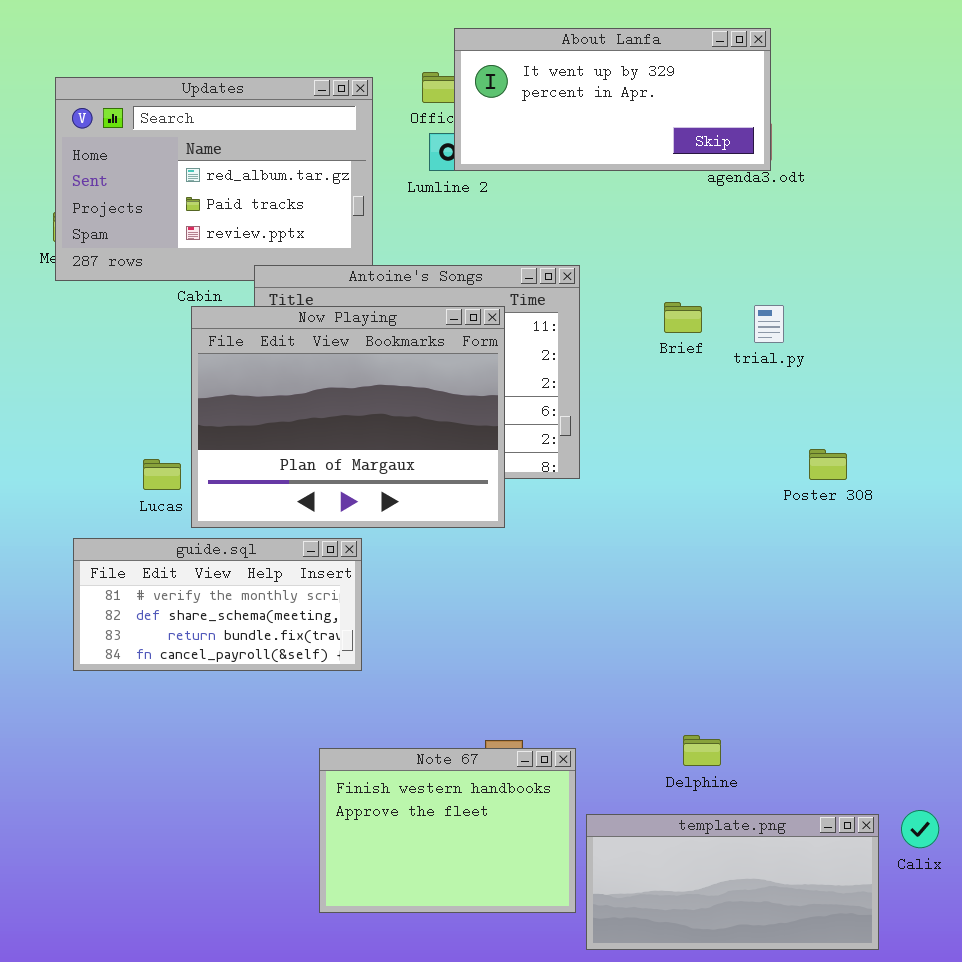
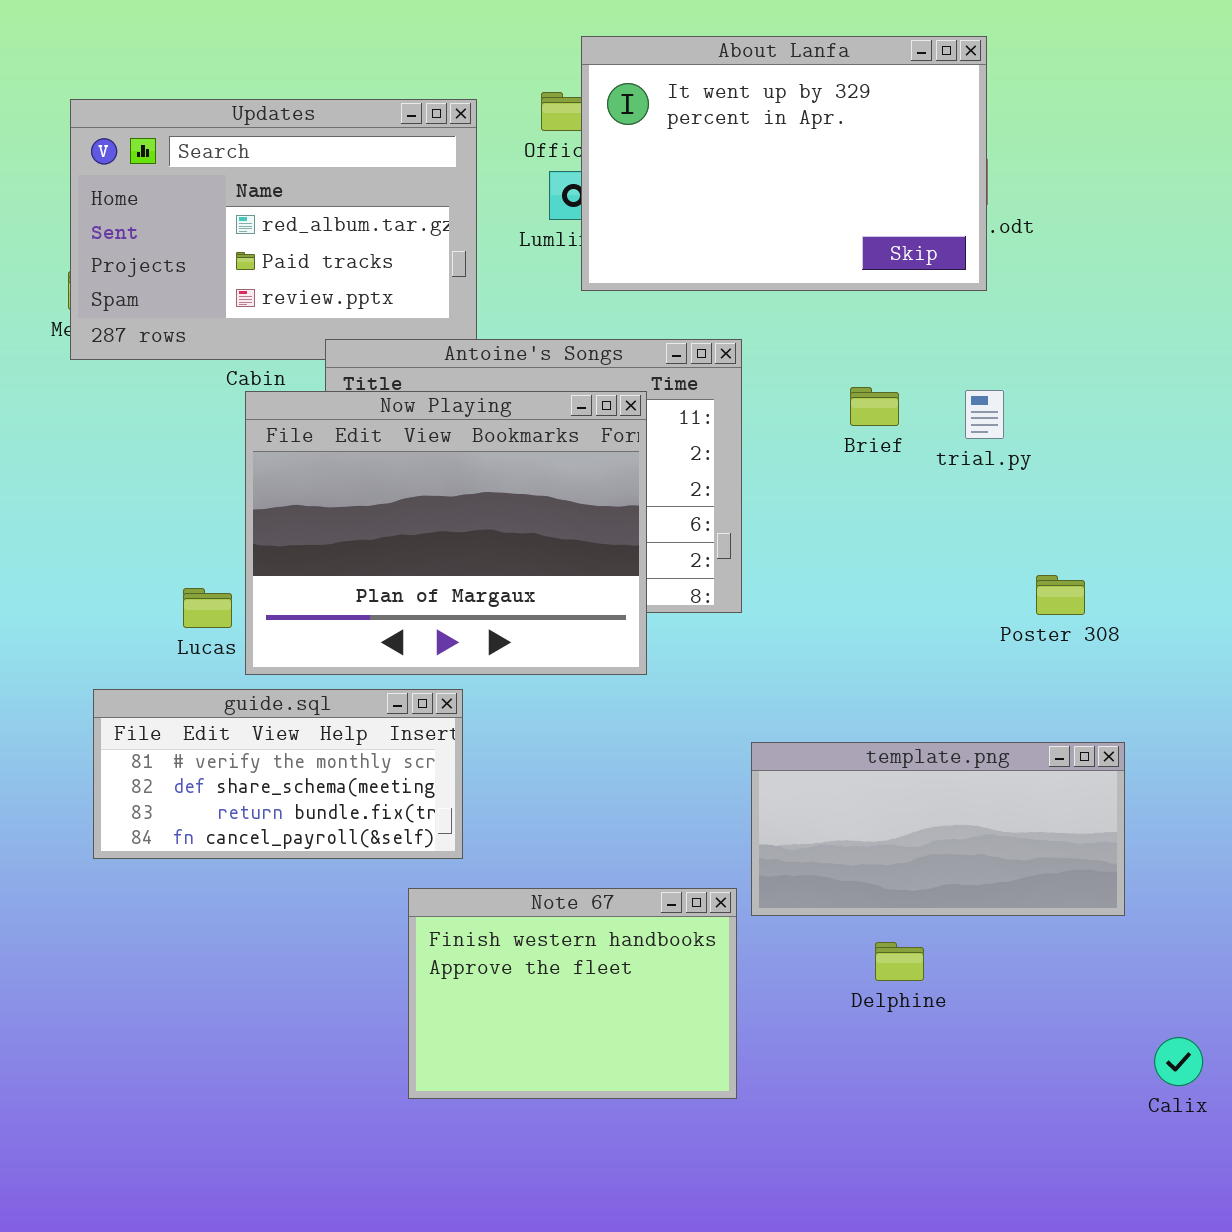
About Lanfa: [454,28,771,171] -> [581,36,987,291], resized
Note 67: [319,748,576,913] -> [408,888,737,1099], moved
template.png: [586,814,879,950] -> [751,742,1125,916], moved

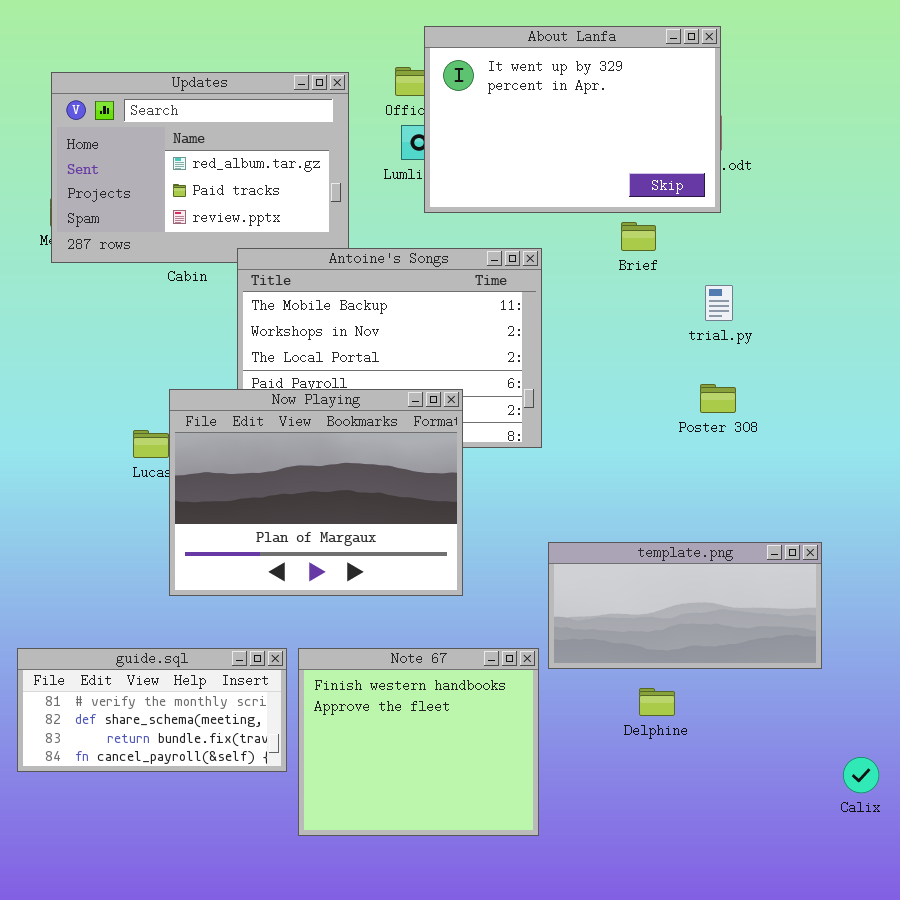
Brief: [850,387,899,426] -> [621,222,656,251], moved
Now Playing: [245,391,647,675] -> [169,389,463,596], moved
Poster 308: [1036,575,1085,615] -> [700,384,736,413], moved
guide.sql: [93,689,463,859] -> [17,648,287,772], moved
Note 67: [408,888,737,1099] -> [298,648,539,836], resized

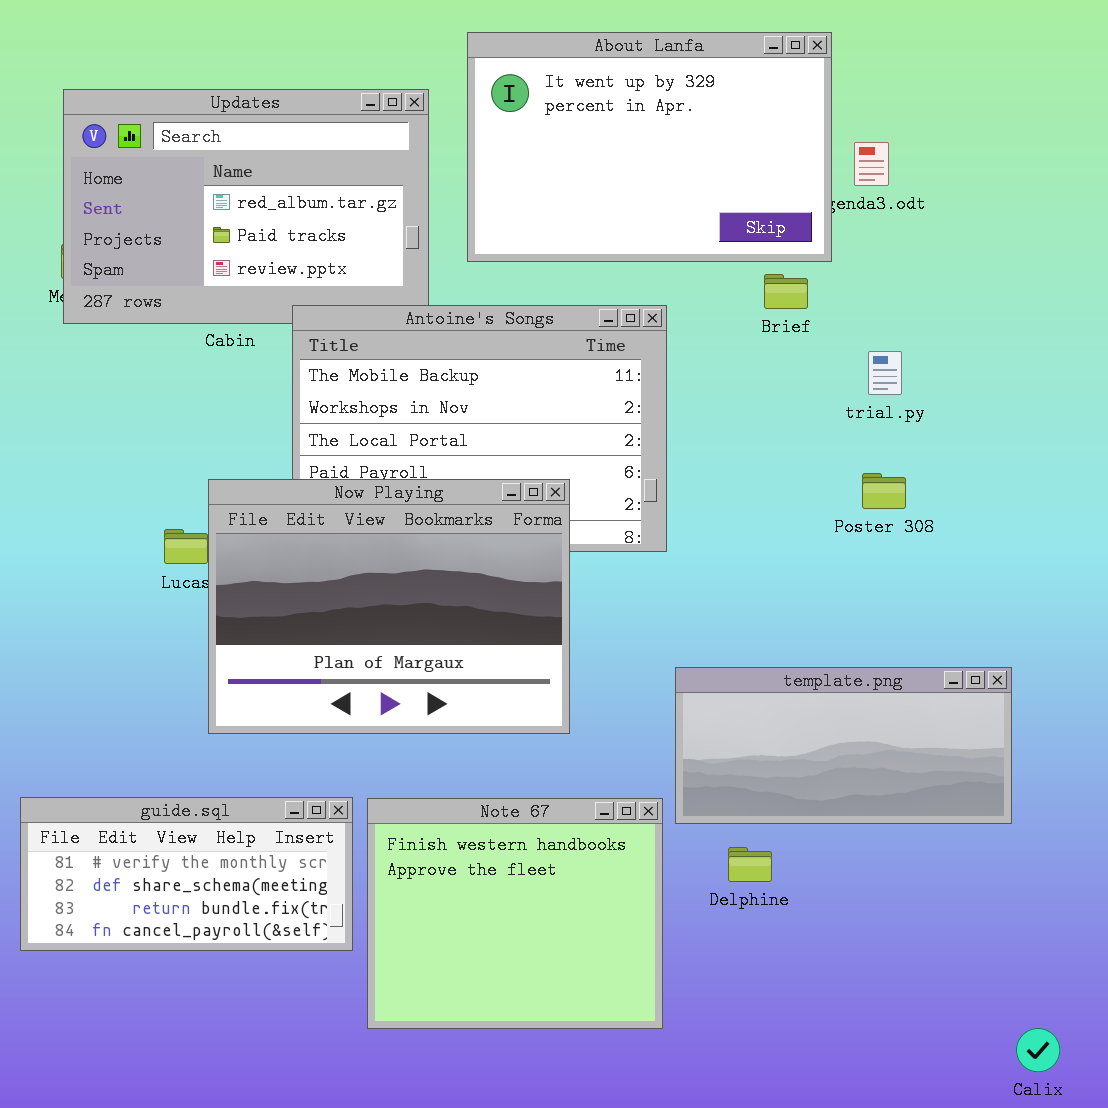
About Lanfa: [424,26,721,213] -> [467,32,832,262], moved
Delphine: [639,688,675,716] -> [728,847,772,882], moved
Calix: [843,757,879,793] -> [1016,1028,1060,1072], moved

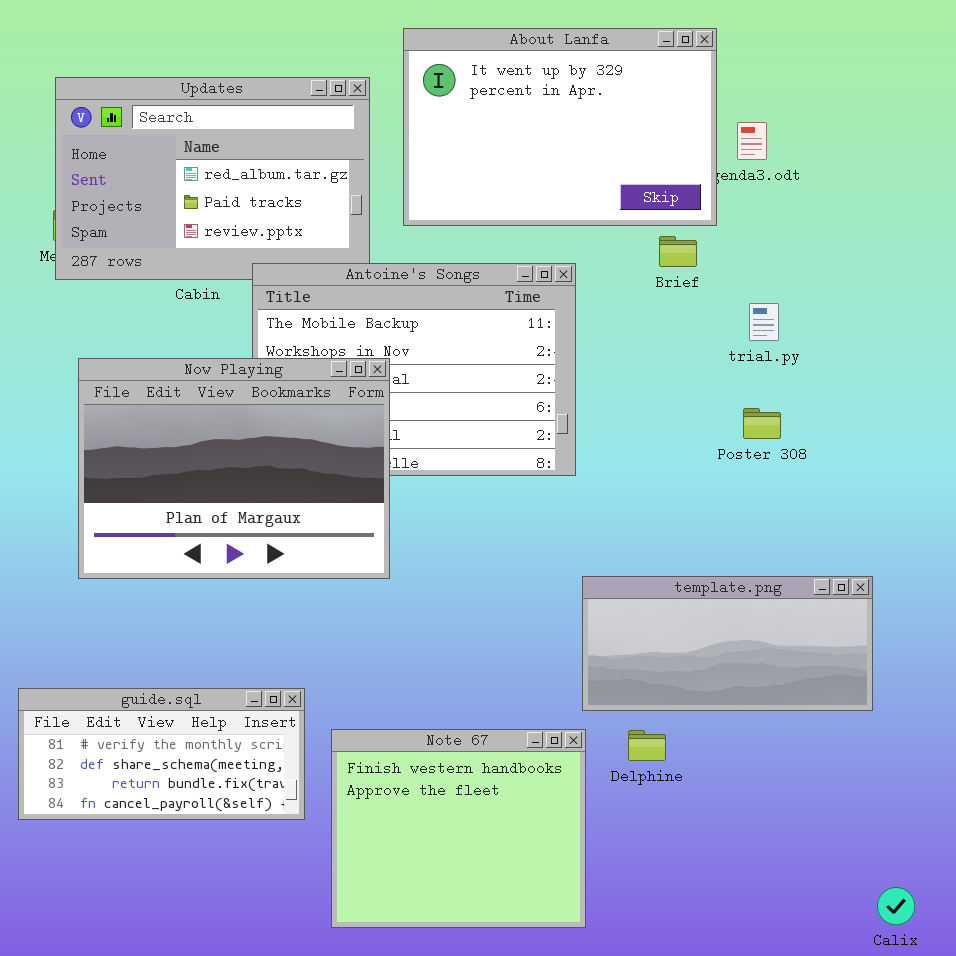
Now Playing: [208,479,570,734] -> [78,358,390,579], moved
Note 67: [367,798,663,1029] -> [331,729,586,928], moved

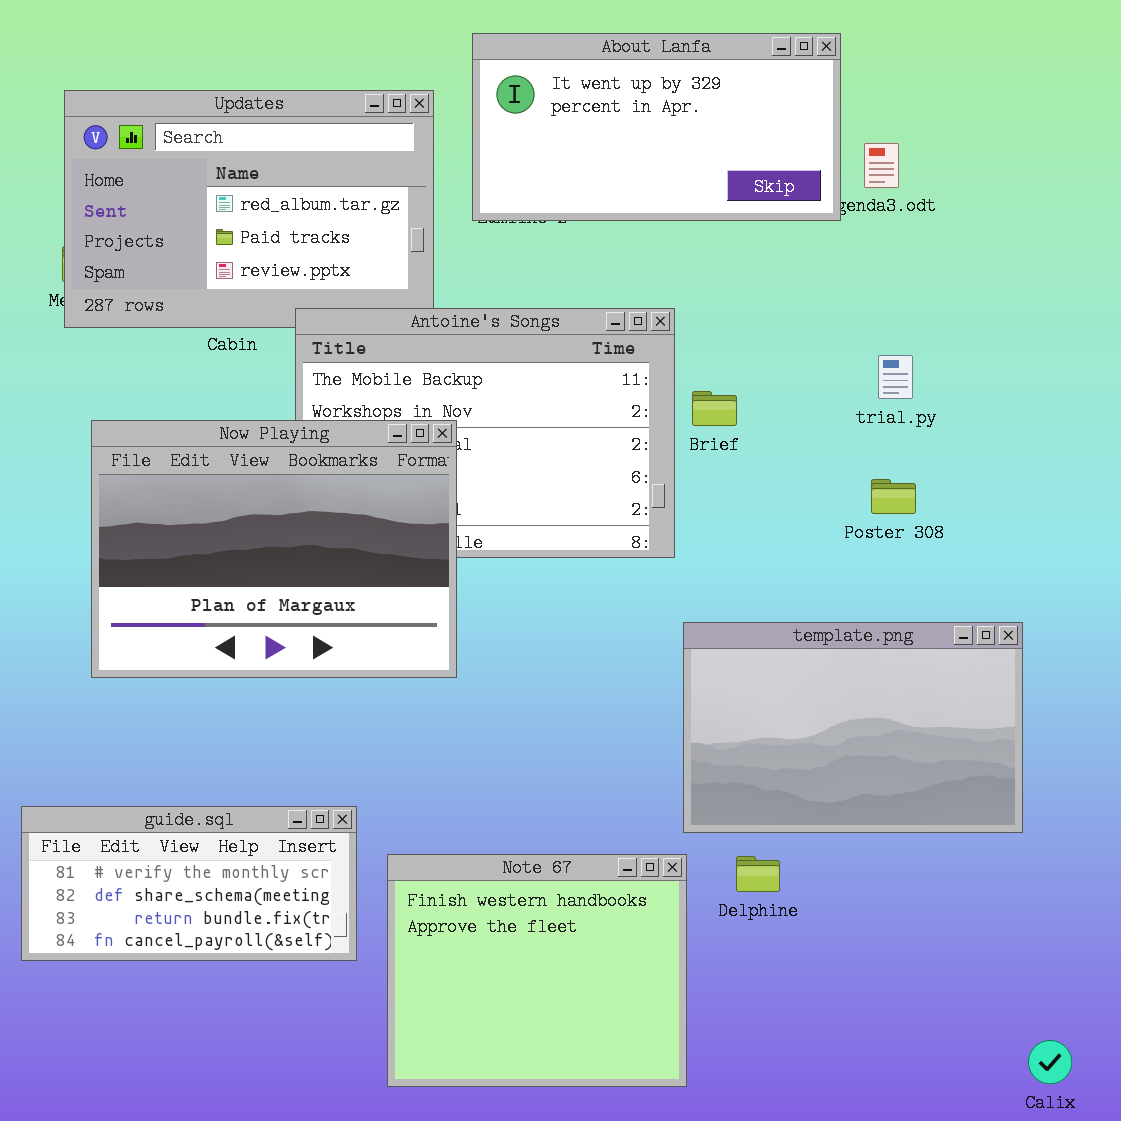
About Lanfa: [403,28,717,226] -> [472,33,841,221], resized
Brief: [659,236,697,267] -> [692,391,737,426], moved
template.png: [582,576,873,711] -> [683,622,1023,833], resized

